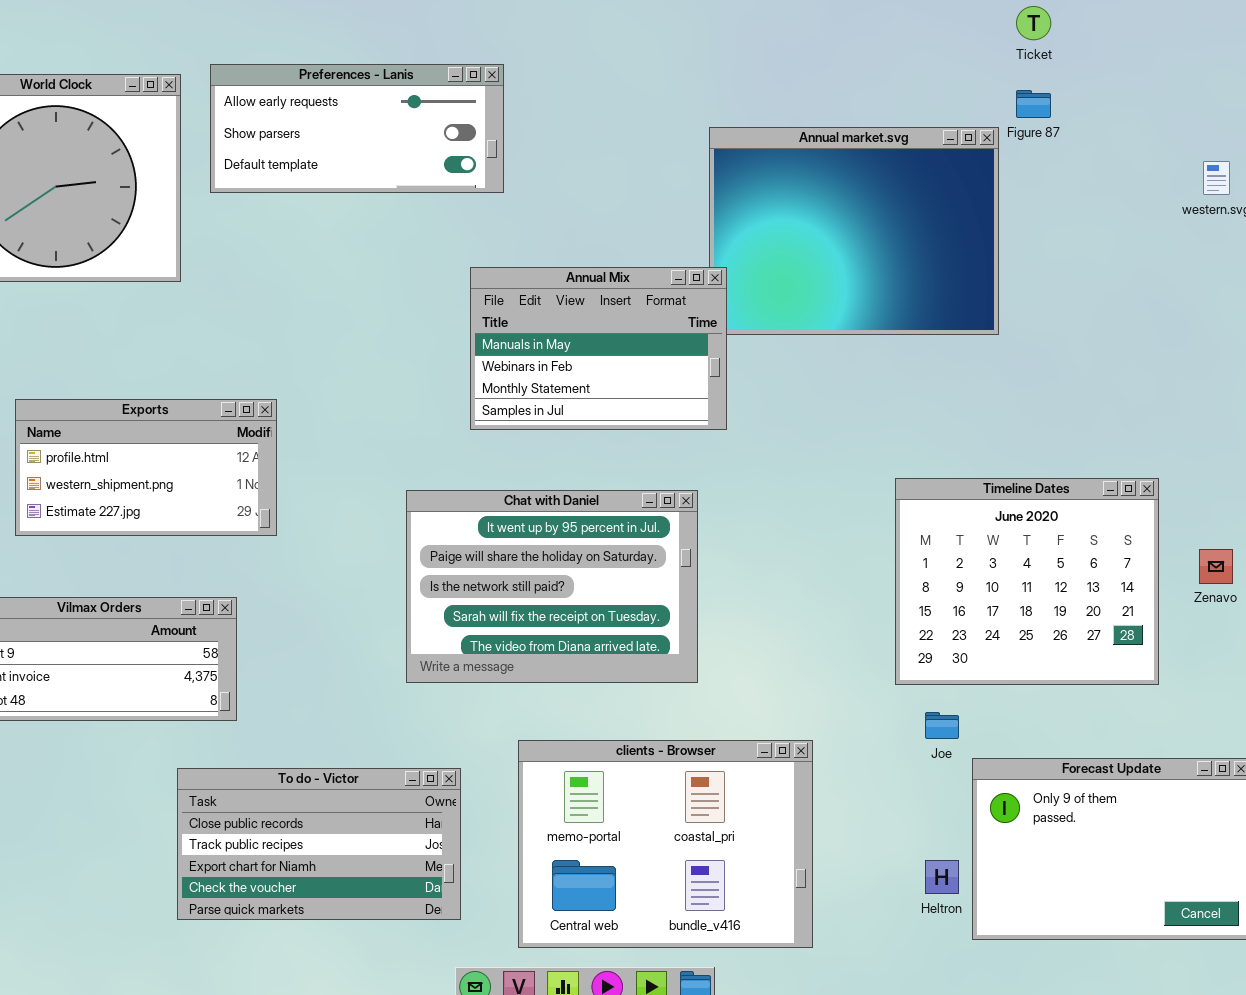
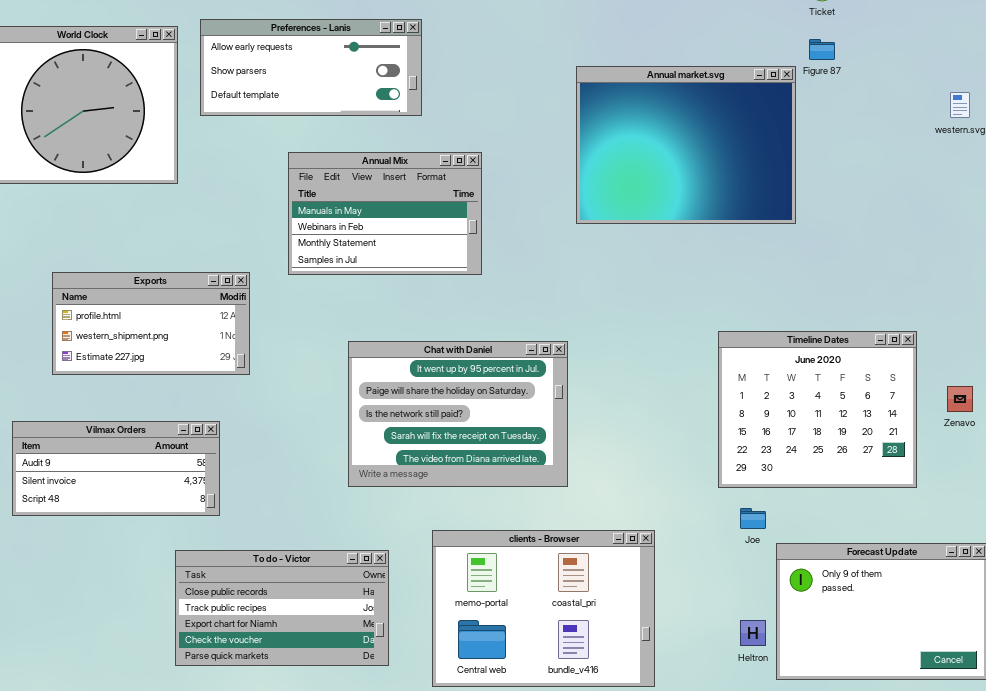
Annual Mix: [470,267,727,430] -> [288,152,482,275], moved

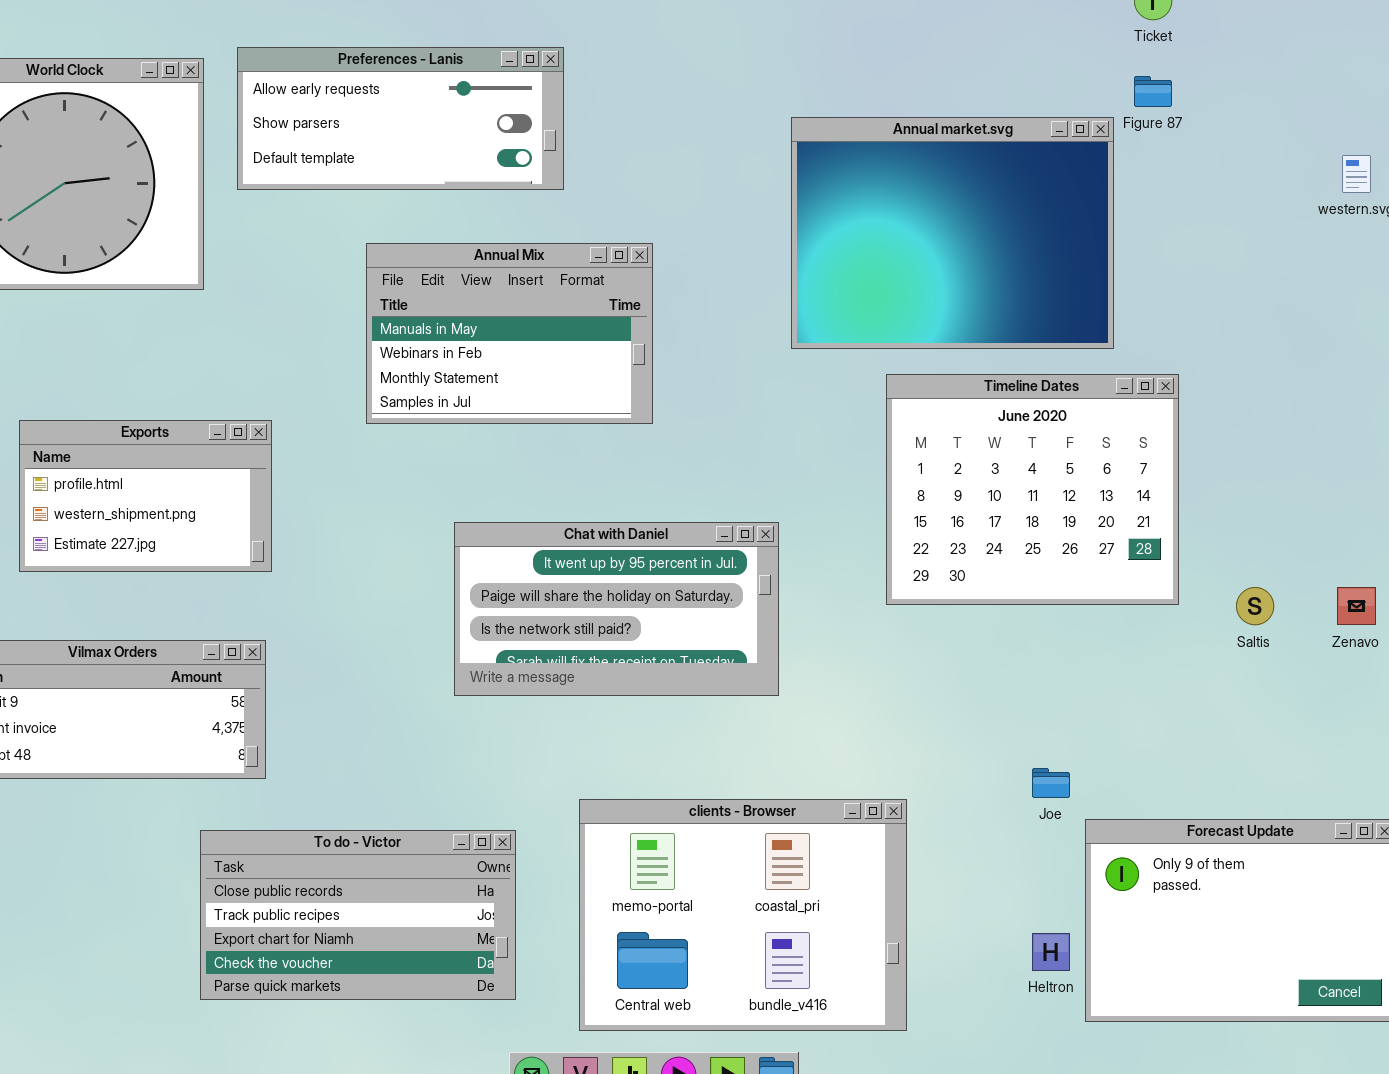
Exports: [52,272,250,375] -> [19,420,272,572], resized
Timeline Dates: [718,331,917,488] -> [886,374,1179,605], moved
Chat with Daniel: [348,341,568,487] -> [454,522,779,696], resized

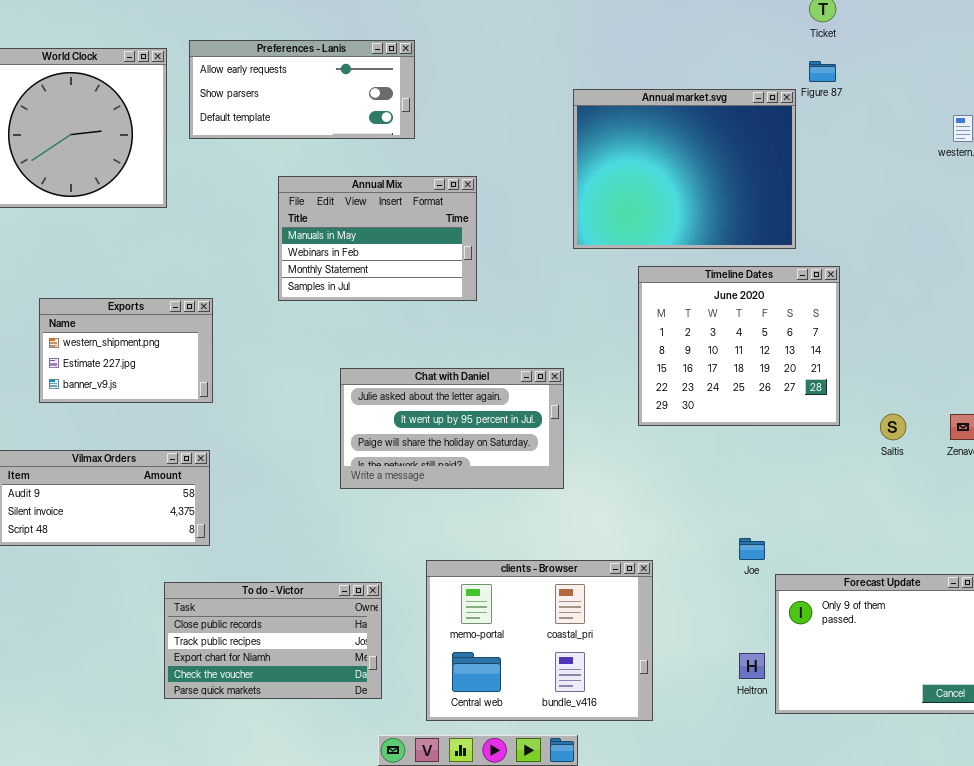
Exports: [19,420,272,572] -> [39,298,213,403], scrolled down 1 row
Chat with Daniel: [454,522,779,696] -> [340,368,564,489], scrolled up 1 row

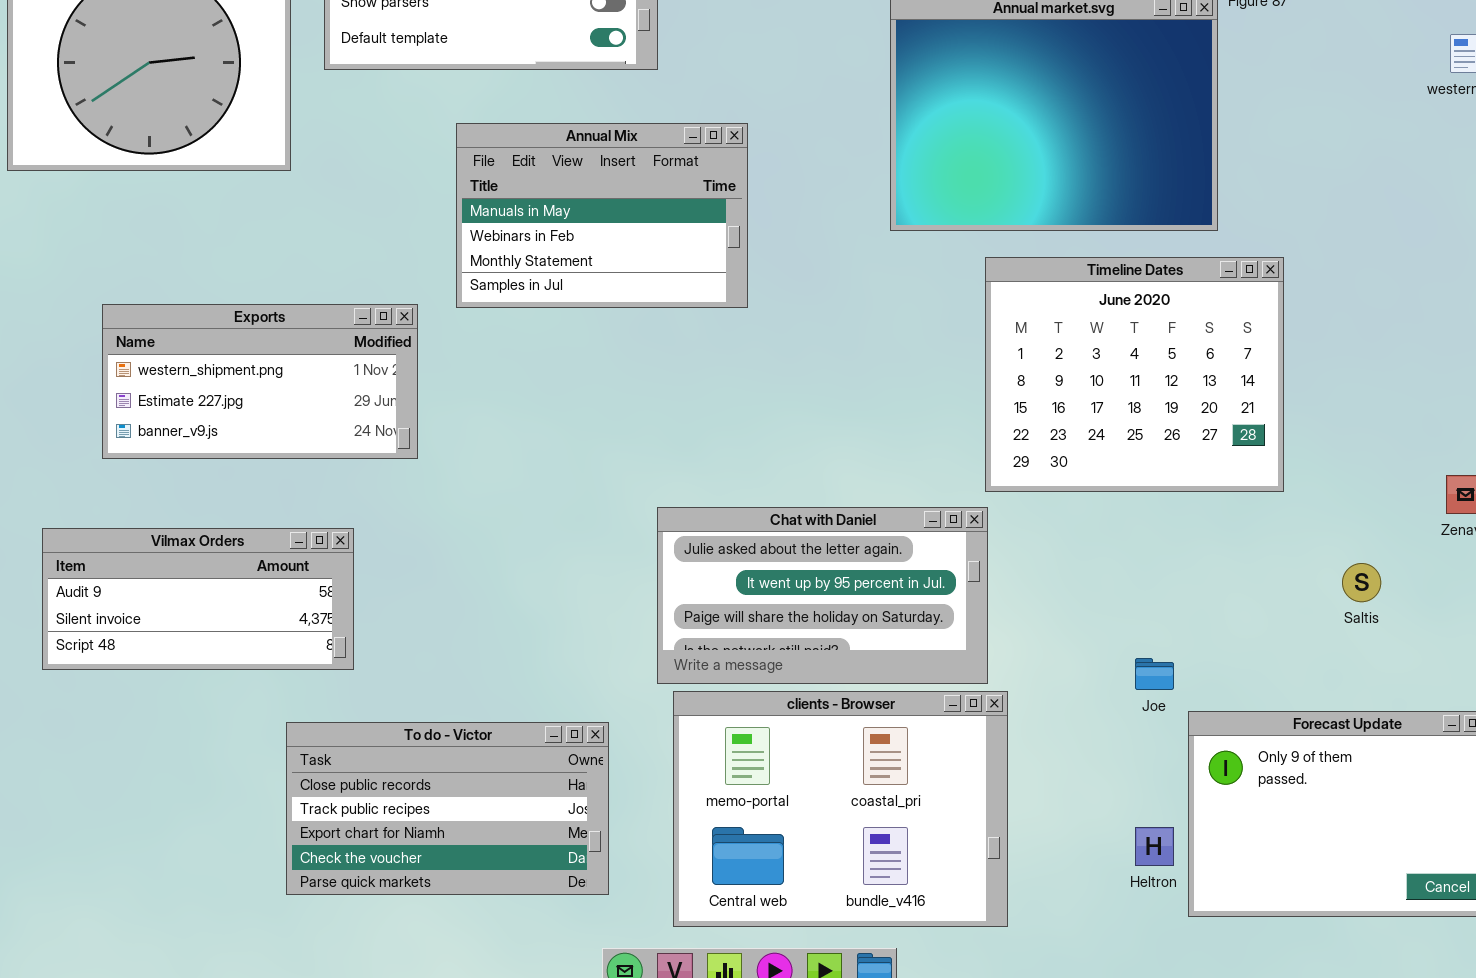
Exports: [39,298,213,403] -> [102,304,418,459], resized
Chat with Daniel: [340,368,564,489] -> [657,507,988,684], moved
Saltis: [880,414,906,440] -> [1342,563,1381,602], moved

